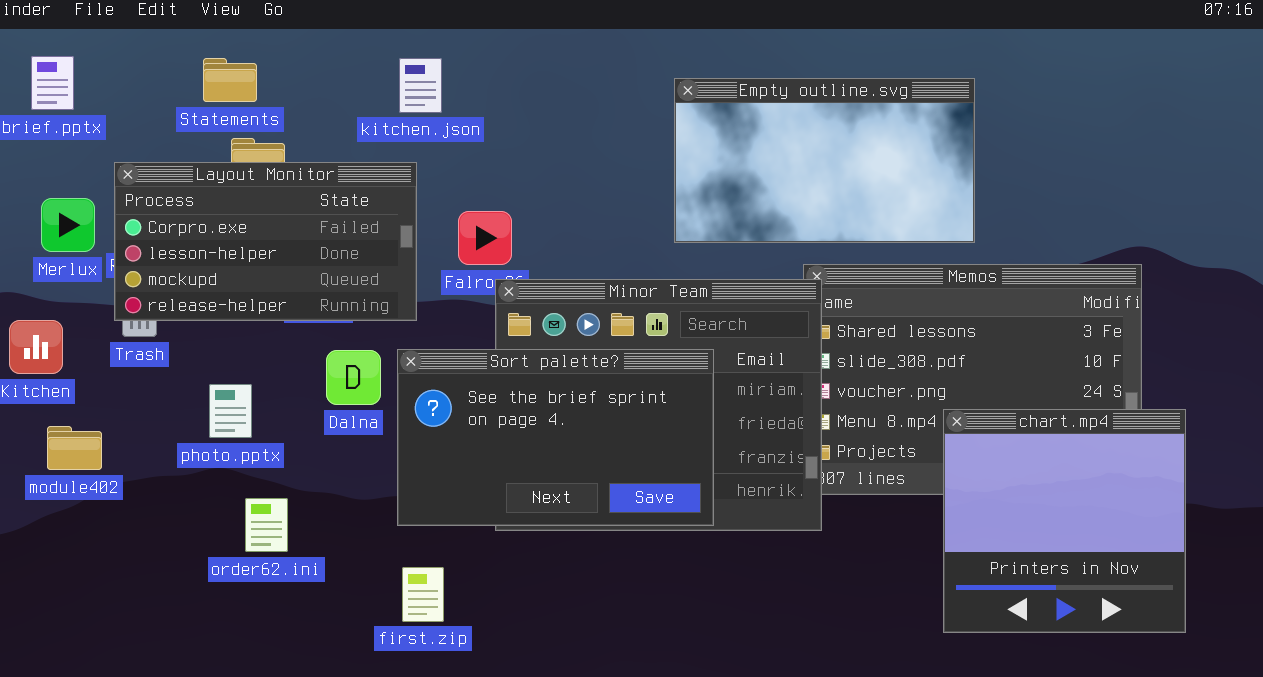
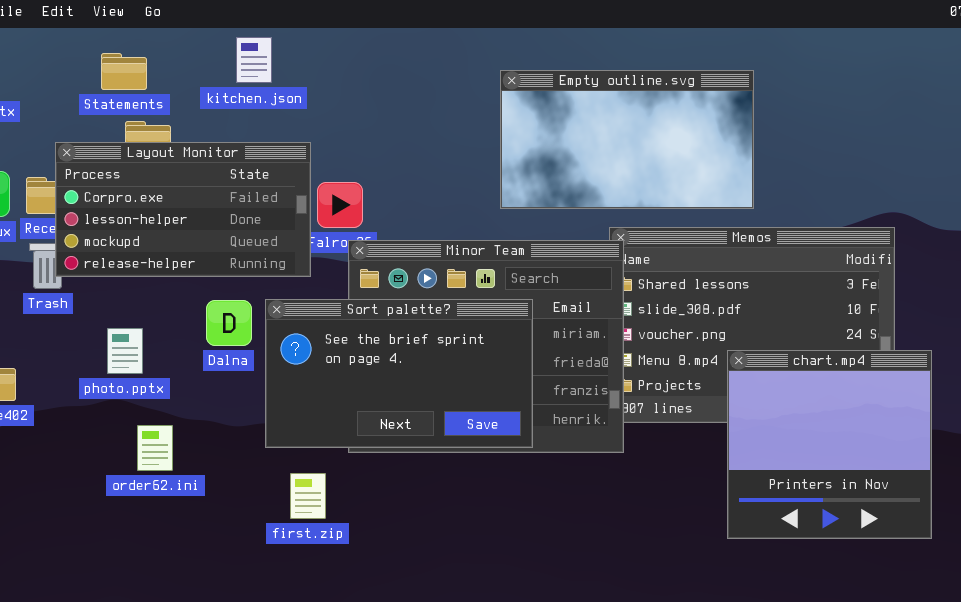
kitchen.json: [399,58,442,113] -> [236,37,272,83], moved
Layout Monitor: [114,162,417,321] -> [55,142,311,277], moved
first.zip: [402,567,444,622] -> [290,473,326,519], moved

